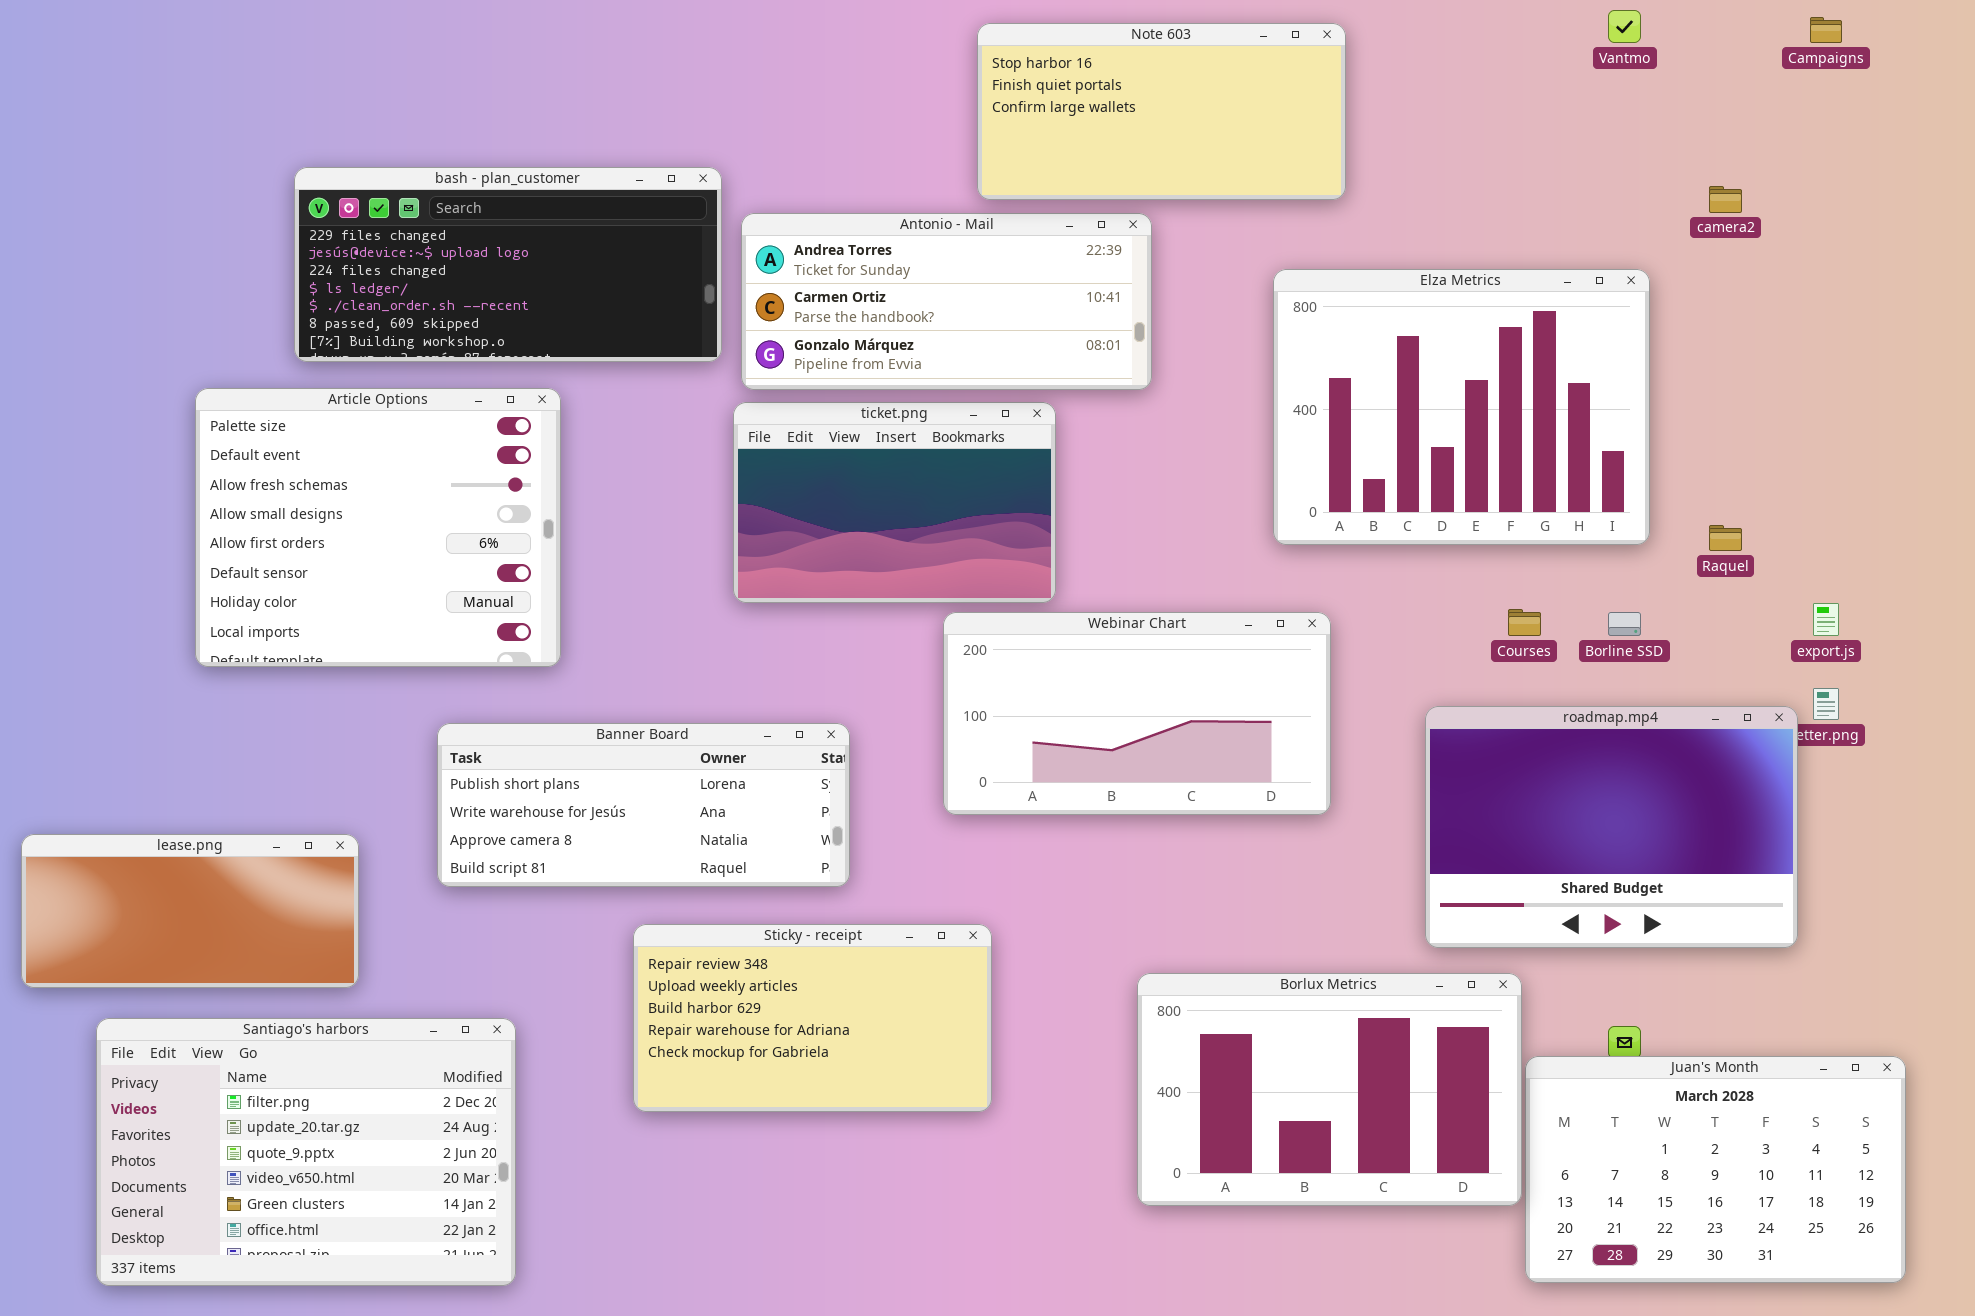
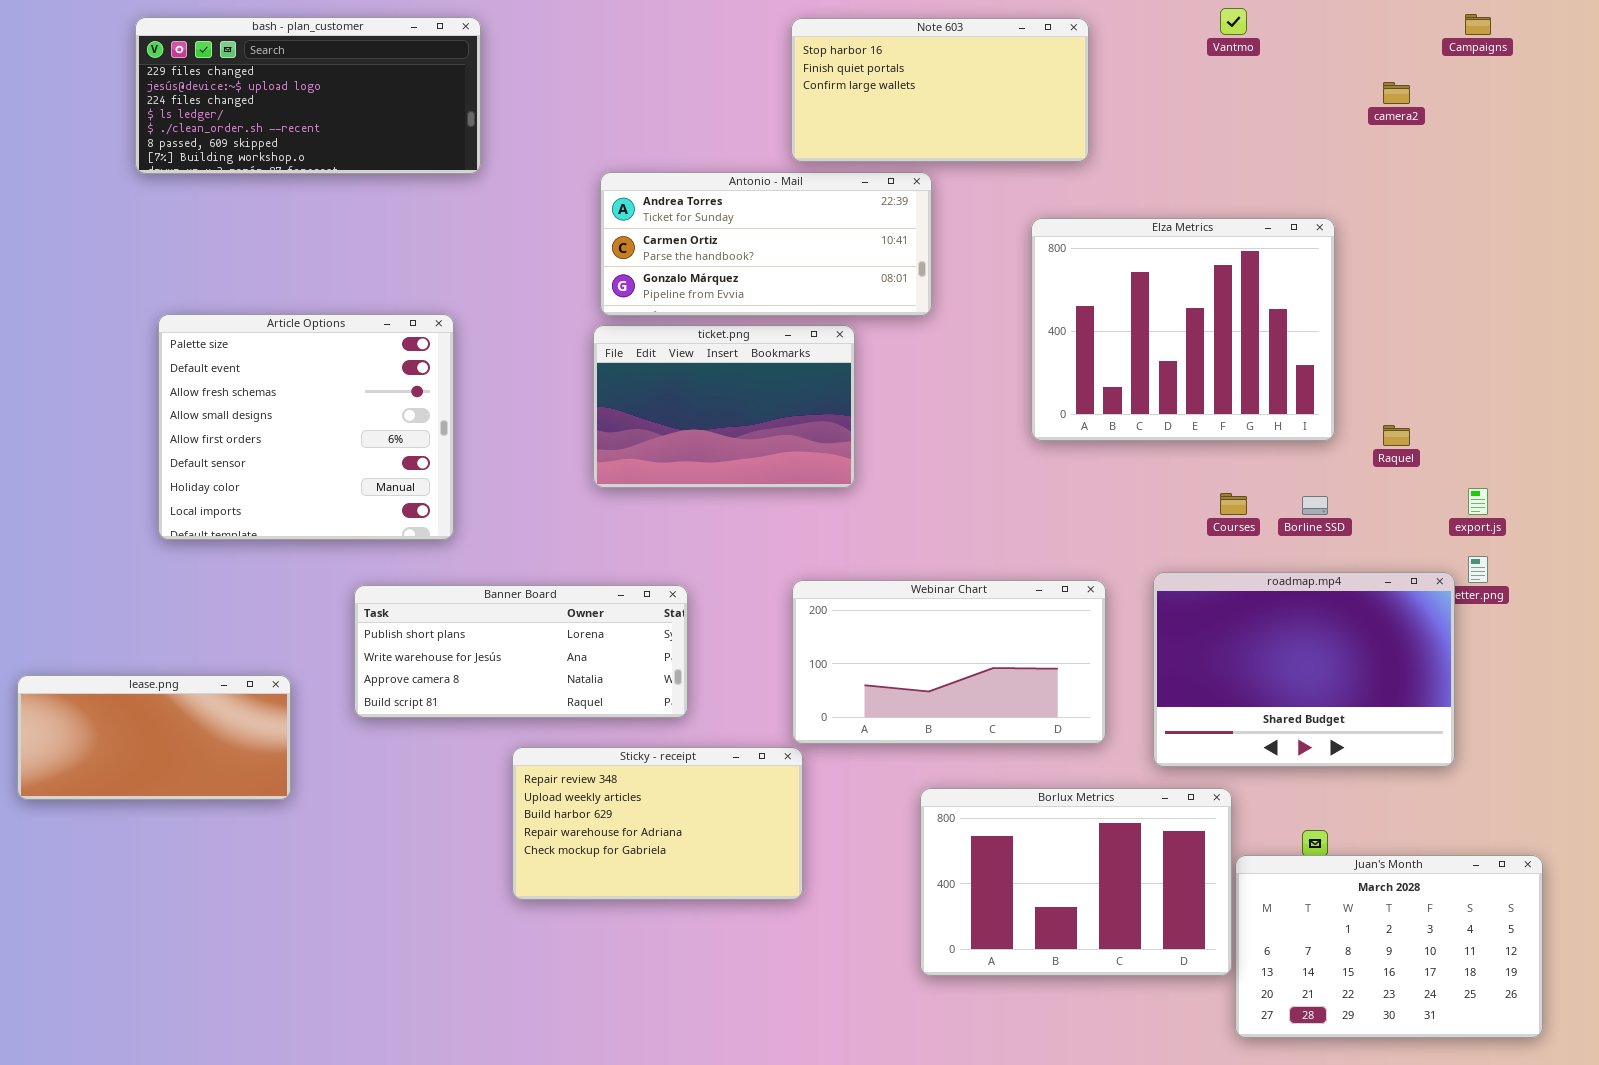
Vantmo: [1608,10,1641,43] -> [1220,8,1247,35], moved
bash - plan_customer: [294,167,722,362] -> [135,17,481,174], moved
camera2: [1709,186,1742,213] -> [1383,82,1410,104], moved
Webinar Chart: [943,612,1331,815] -> [792,580,1106,744], moved
Santiago's harbors: [96,1018,516,1286] -> none, closed

